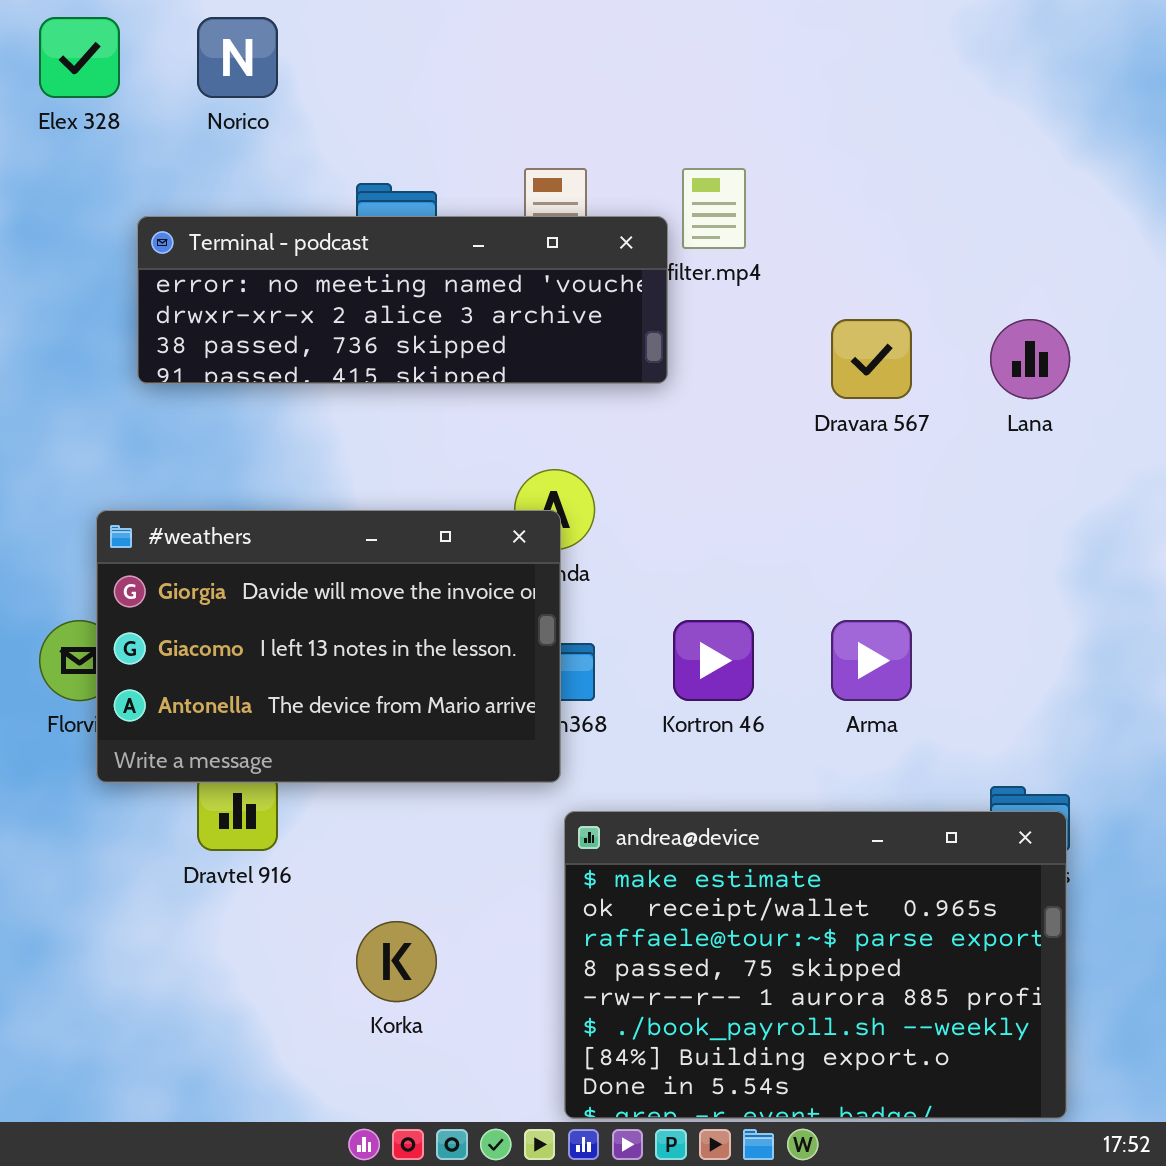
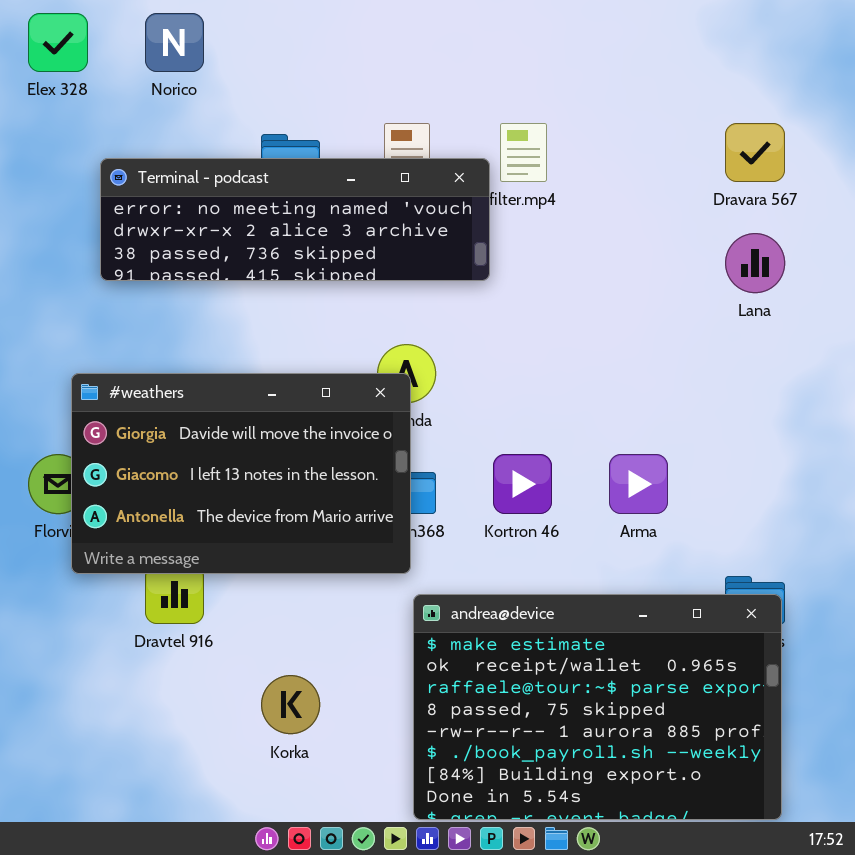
Dravara 567: [831,319,912,399] -> [725,123,785,182], moved

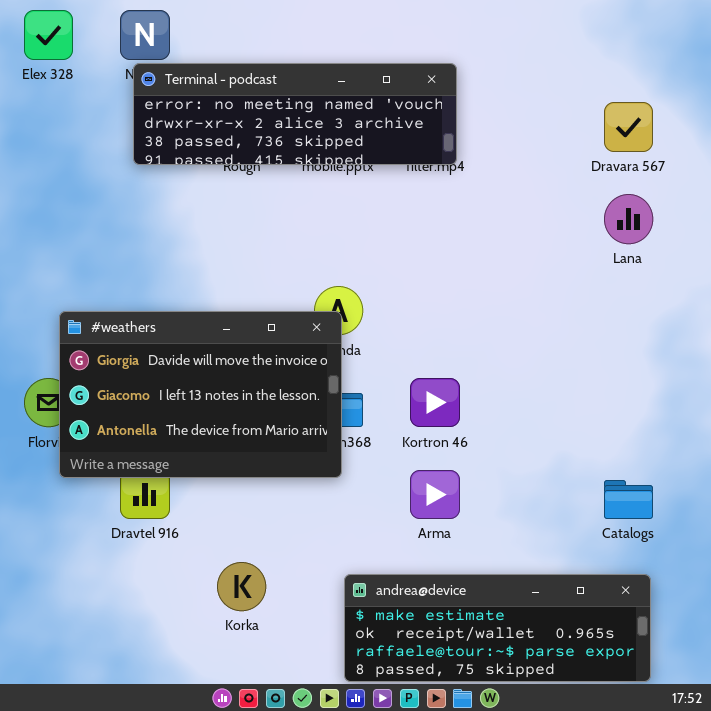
Terminal - podcast: [100,158,490,281] -> [133,63,457,165], moved
Arma: [609,454,668,514] -> [410,470,460,519], moved
andrea@device: [413,594,782,820] -> [344,574,651,682], resized

